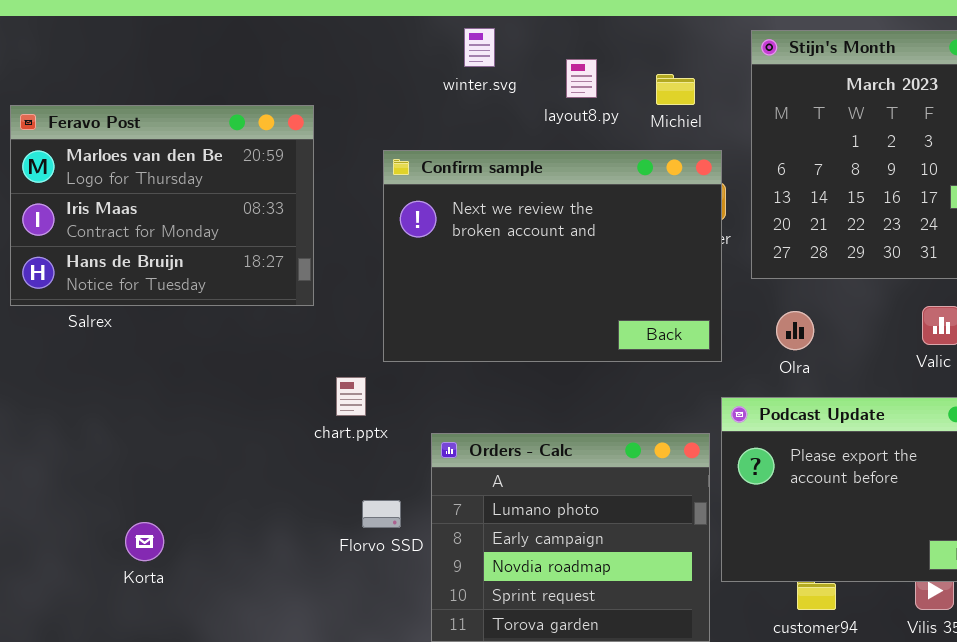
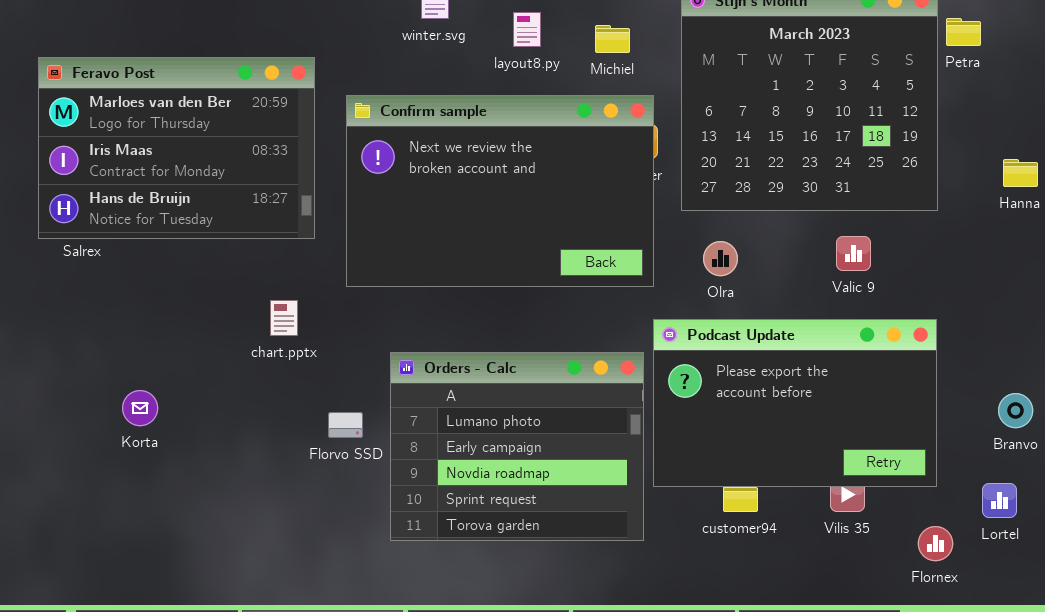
Feravo Post: [10,105,314,306] -> [38,57,315,239], moved
chart.pptx: [336,377,366,416] -> [270,300,298,336], moved
Korta: [125,522,164,561] -> [122,390,158,426], moved

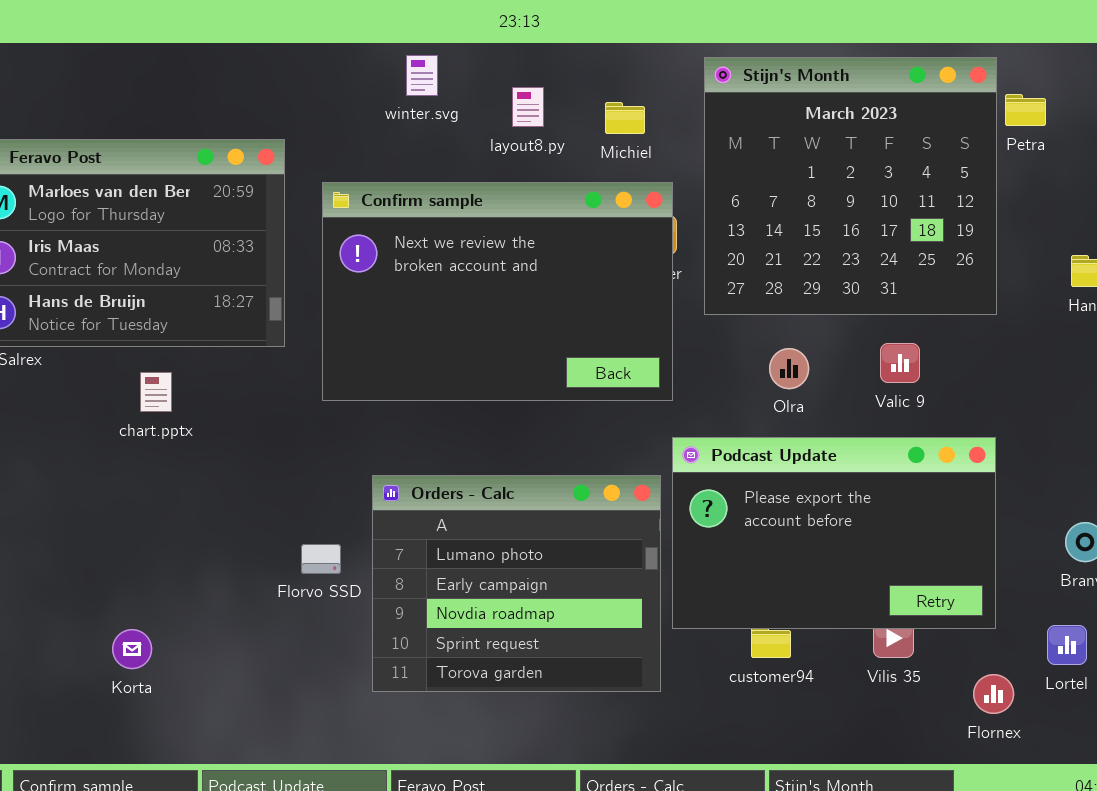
Olra: [703,241,738,276] -> [769,348,809,389], moved
chart.pptx: [270,300,298,336] -> [140,372,172,412], moved
Korta: [122,390,158,426] -> [112,629,152,669], moved

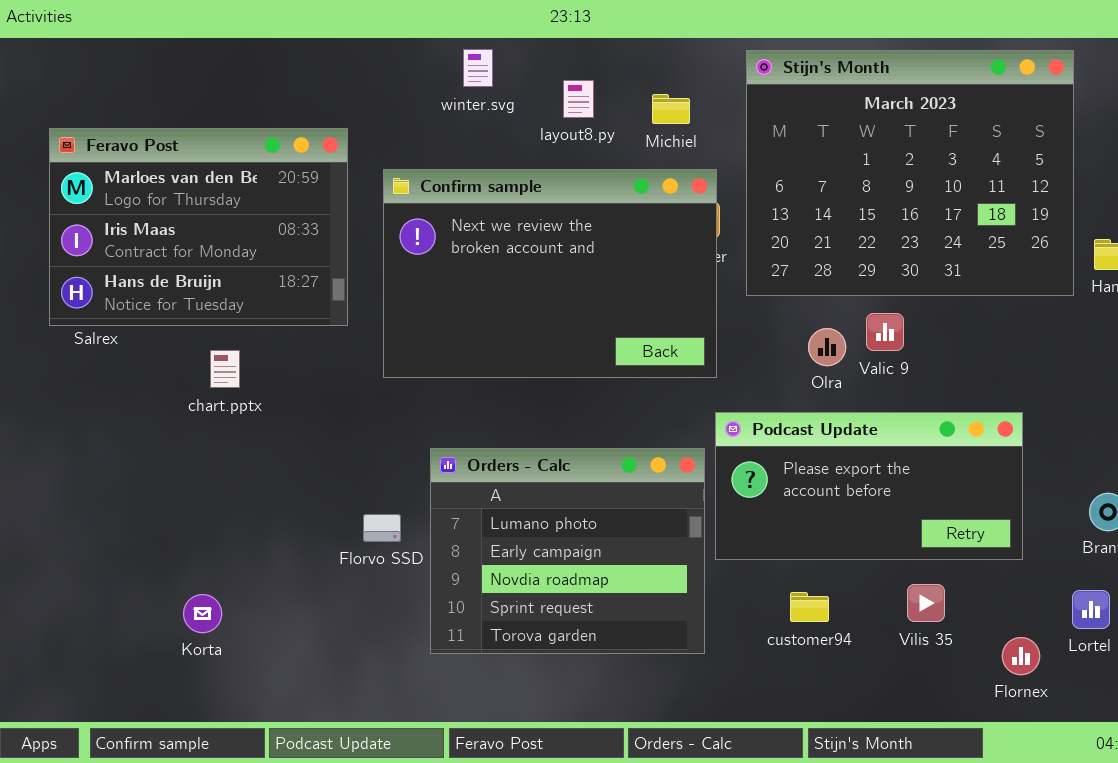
Stijn's Month: [704,57,997,315] -> [746,50,1074,296], resized
Valic 9: [880,343,920,383] -> [866,313,904,351], moved
Podcast Update: [672,437,996,629] -> [715,412,1023,560], resized

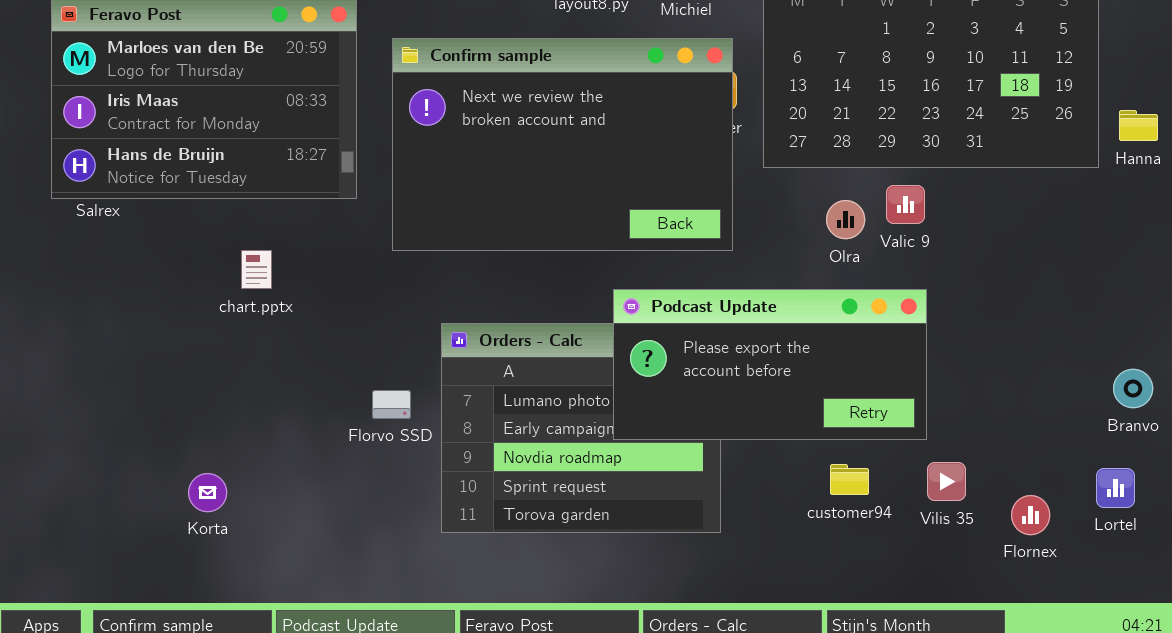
chart.pptx: [210,350,240,388] -> [241,250,272,289], moved
Podcast Update: [715,412,1023,560] -> [613,289,927,440], moved
customer94: [790,592,829,622] -> [830,464,869,495], moved
Flornex: [1002,637,1040,675] -> [1011,495,1050,535], moved

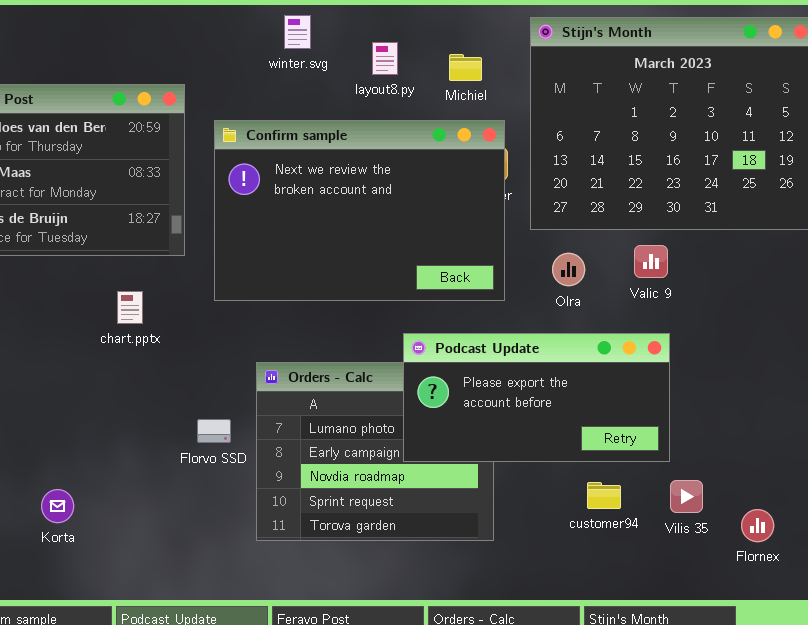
Olra: [826,200,865,239] -> [552,253,585,286], moved
chart.pptx: [241,250,272,289] -> [117,291,143,324], moved

